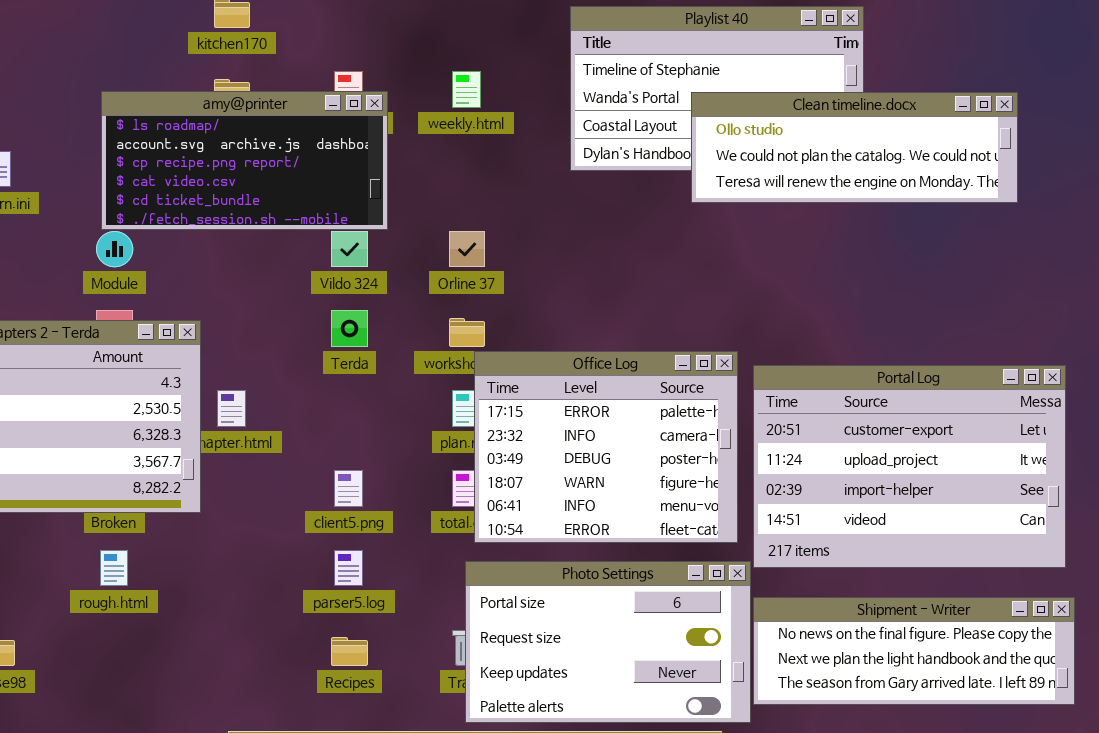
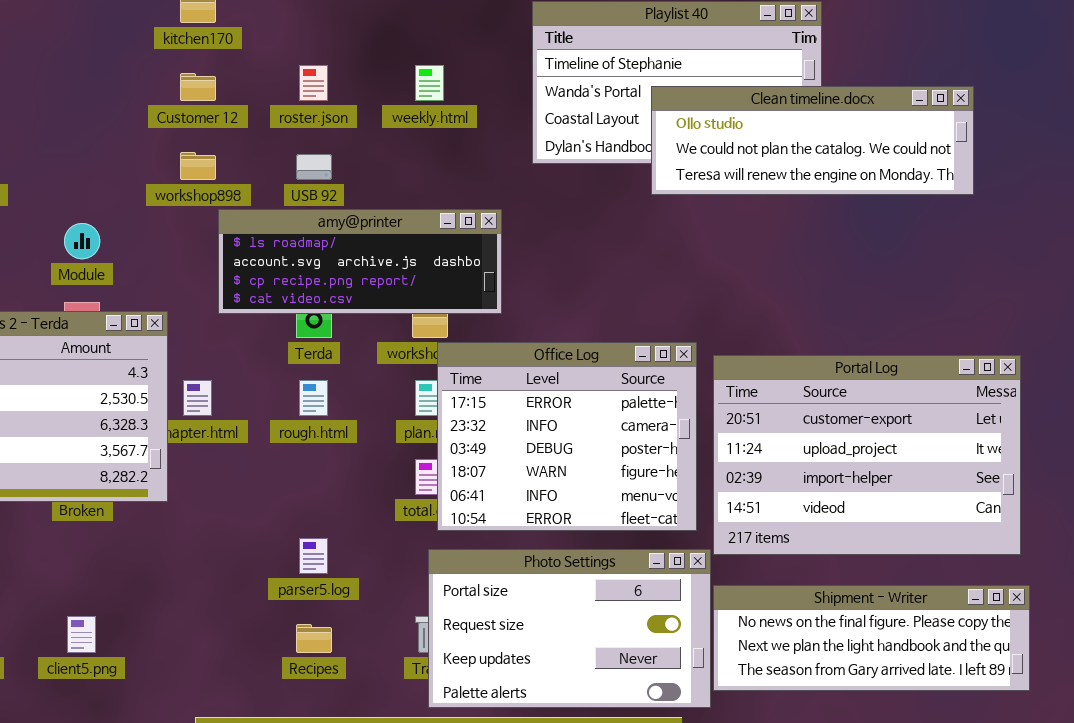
amy@printer: [101,91,388,230] -> [218,209,502,314], moved, resized
client5.png: [334,470,363,507] -> [67,616,96,653], moved
rough.html: [100,550,128,586] -> [299,380,328,416], moved

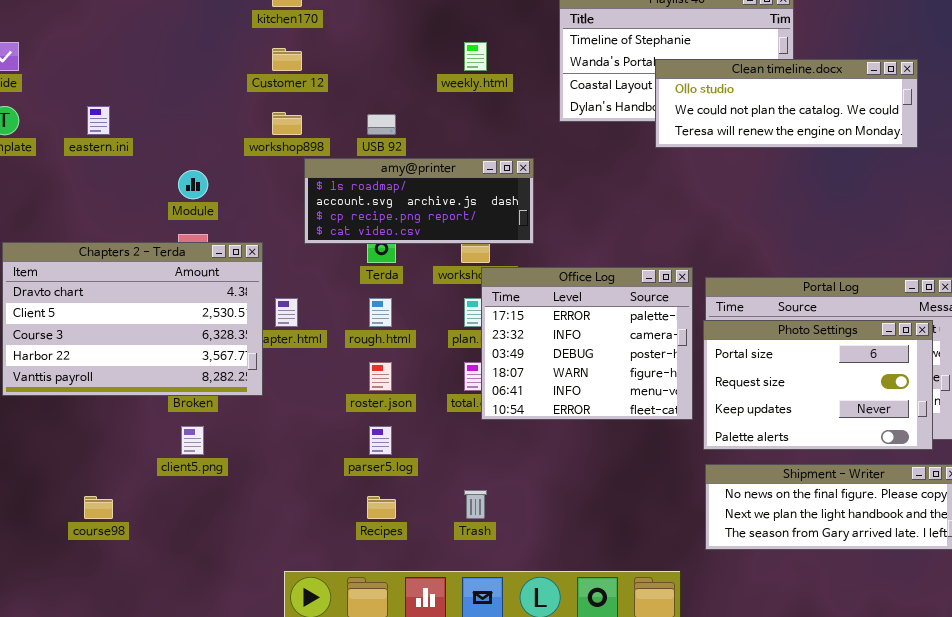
roster.json: [299,65,328,101] -> [369,362,392,391], moved
Photo Settings: [428,549,711,708] -> [703,320,933,450], moved
client5.png: [67,616,96,653] -> [181,426,204,455], moved

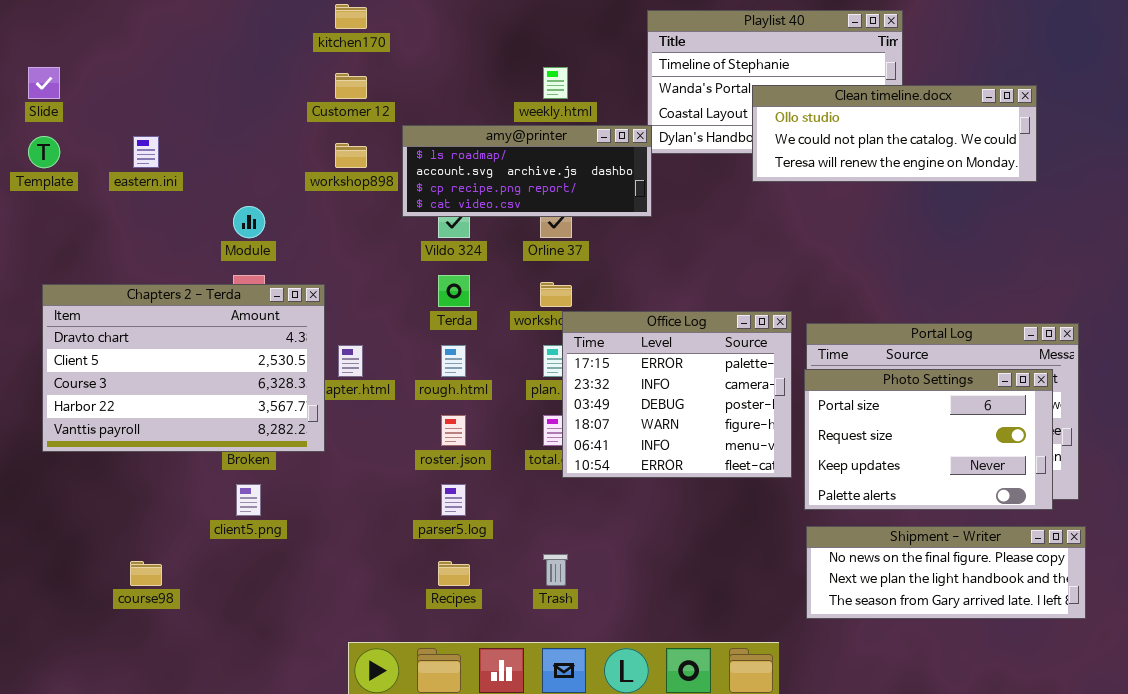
amy@printer: [304,158,534,244] -> [402,125,652,217], moved

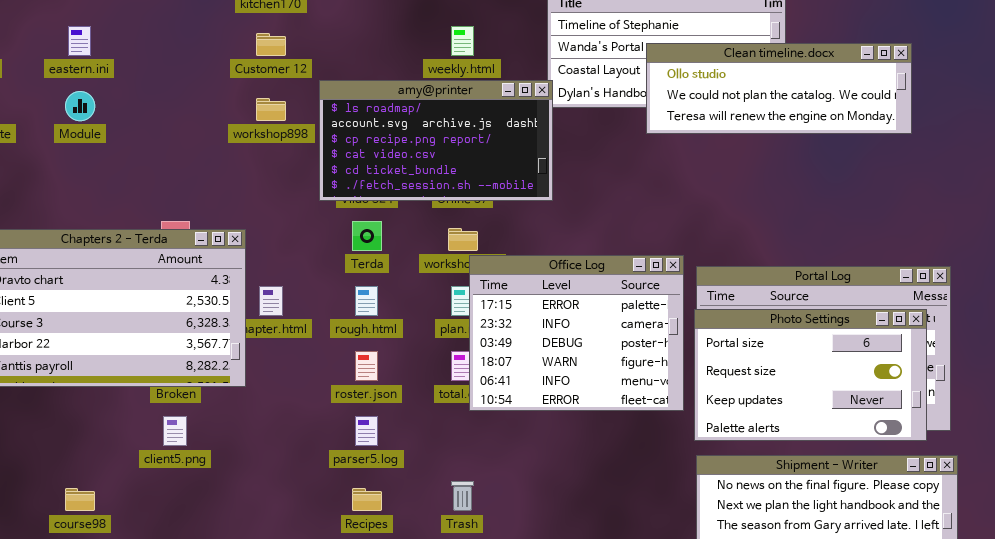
amy@printer: [402,125,652,217] -> [319,80,553,201], resized
eastern.ini: [133,136,159,168] -> [68,26,91,56], moved
Module: [233,206,265,238] -> [65,91,95,121], moved

